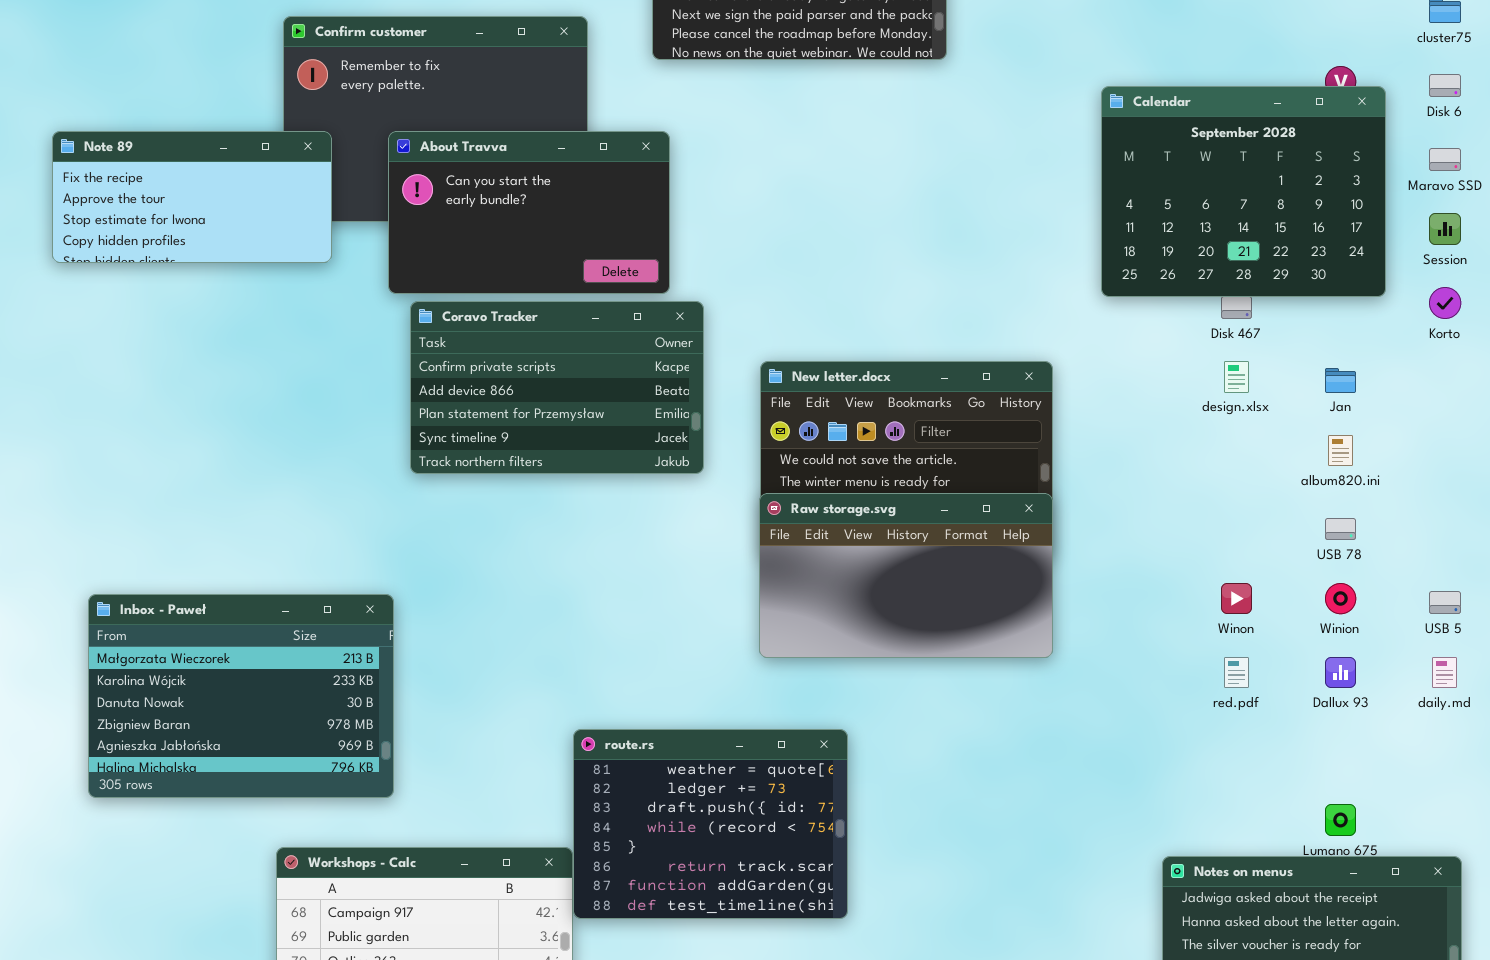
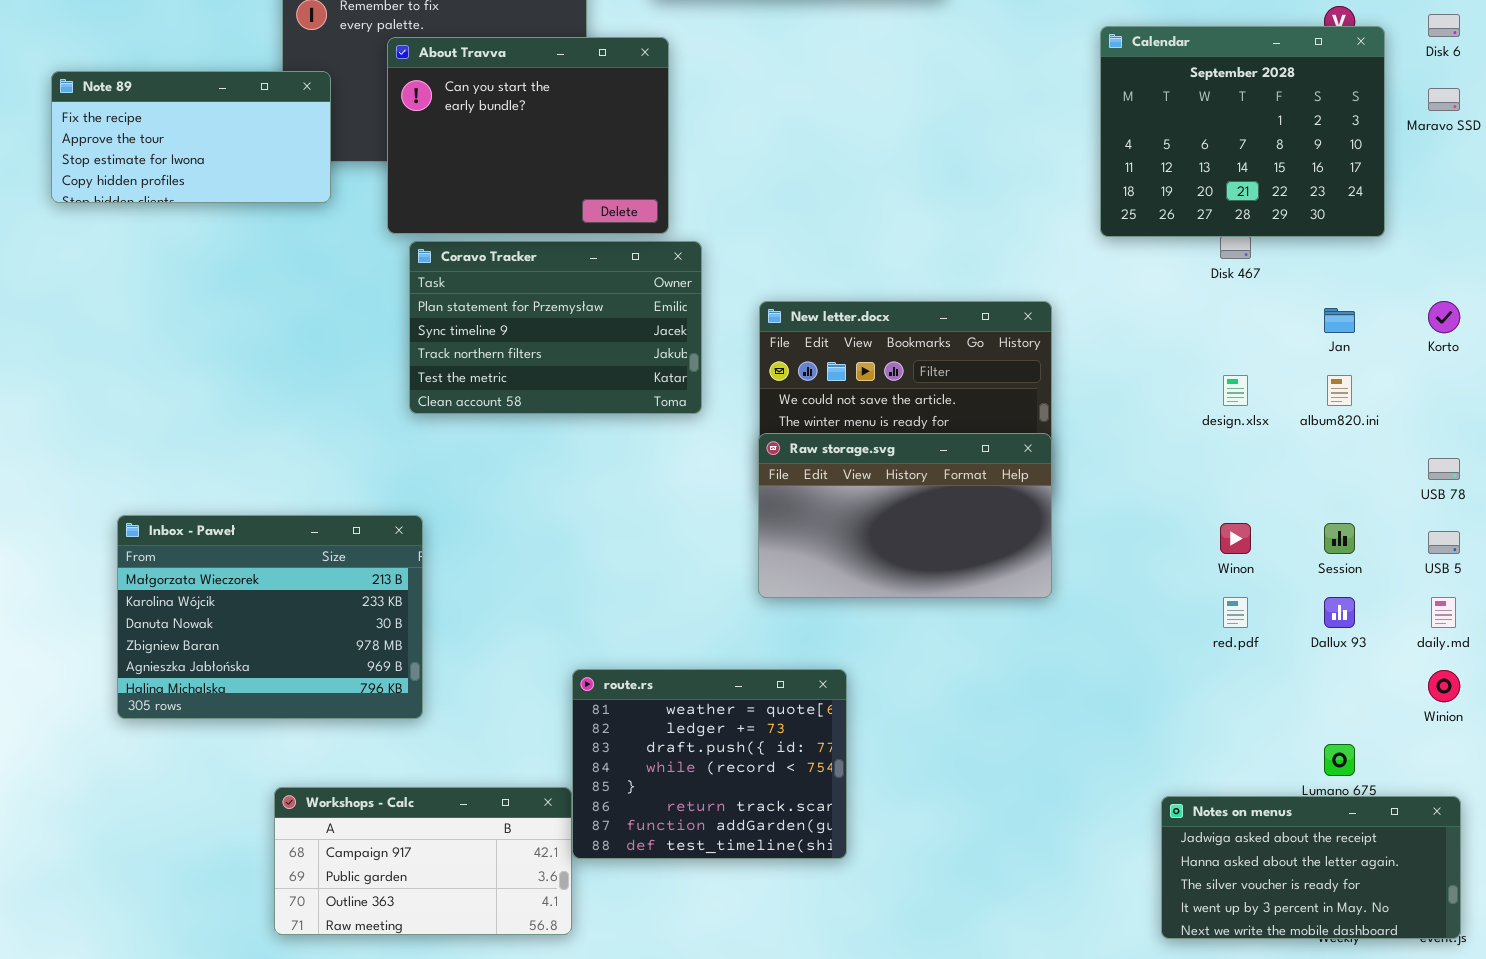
About Travva: [388,131,670,294] -> [387,37,669,234], resized
Session: [1429,213,1461,245] -> [1324,523,1355,554], moved
Korto: [1429,287,1461,319] -> [1428,301,1460,333], moved
Coravo Tracker: [410,301,704,474] -> [409,241,702,414], scrolled down 2 rows
design.xlsx: [1224,361,1249,393] -> [1223,375,1248,406], moved
USB 78: [1325,518,1356,540] -> [1428,458,1460,480], moved
Winion: [1325,583,1356,614] -> [1428,670,1460,702], moved
Inbox - Paweł: [88,594,394,798] -> [117,515,423,719], moved

